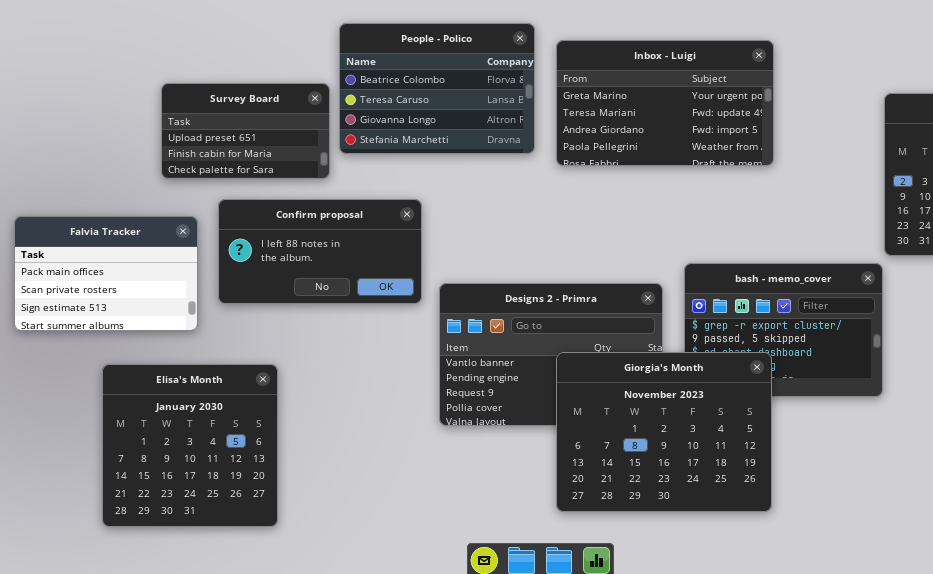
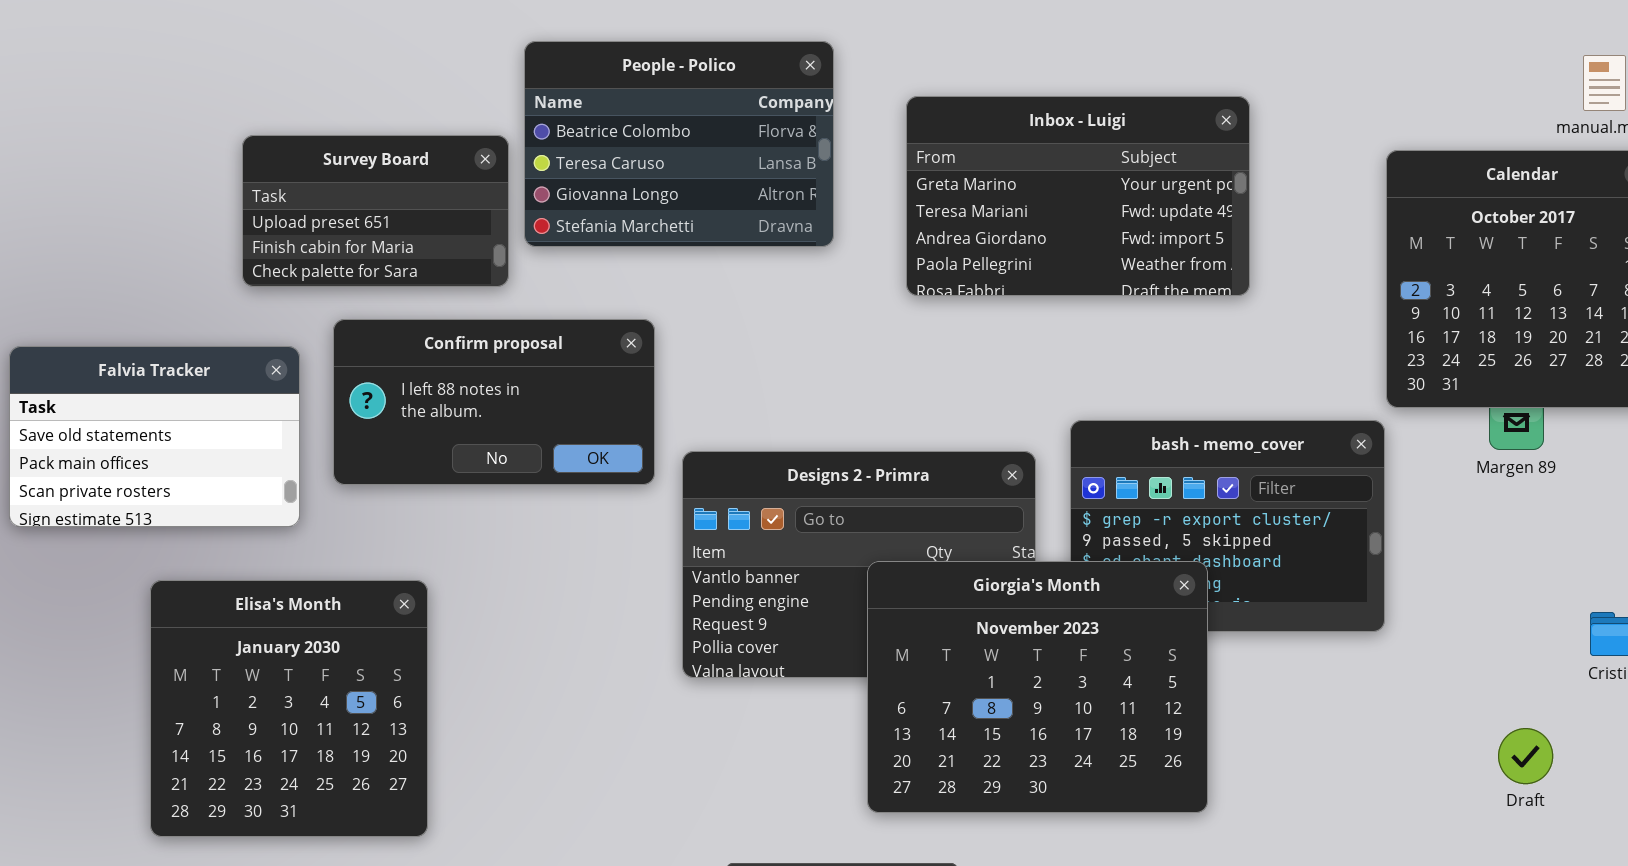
Inbox - Luigi: [556,40,774,166] -> [906,96,1250,296], moved
Falvia Tracker: [14,216,198,331] -> [9,346,300,527], scrolled up 1 row

